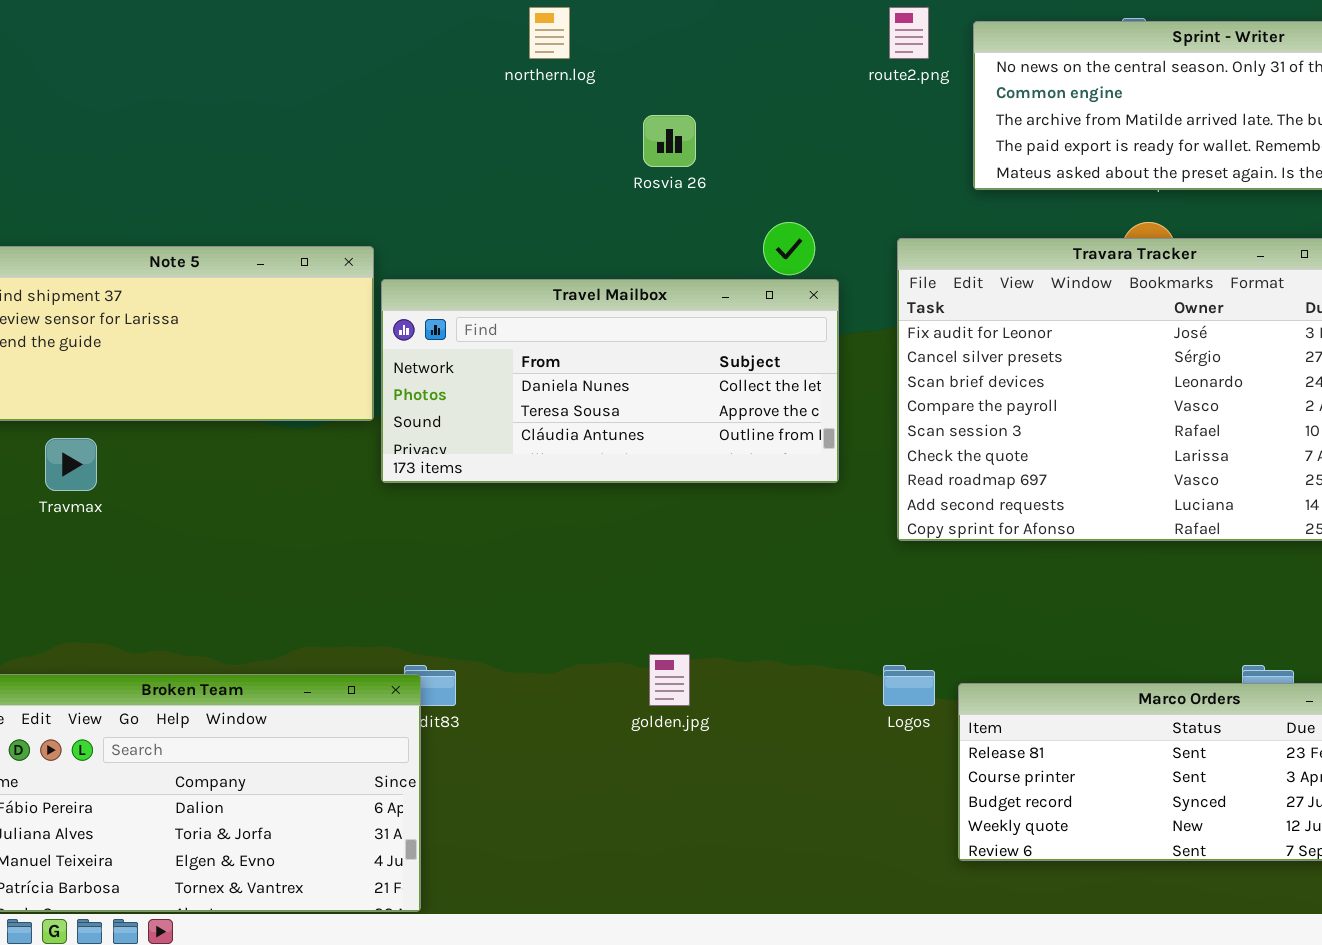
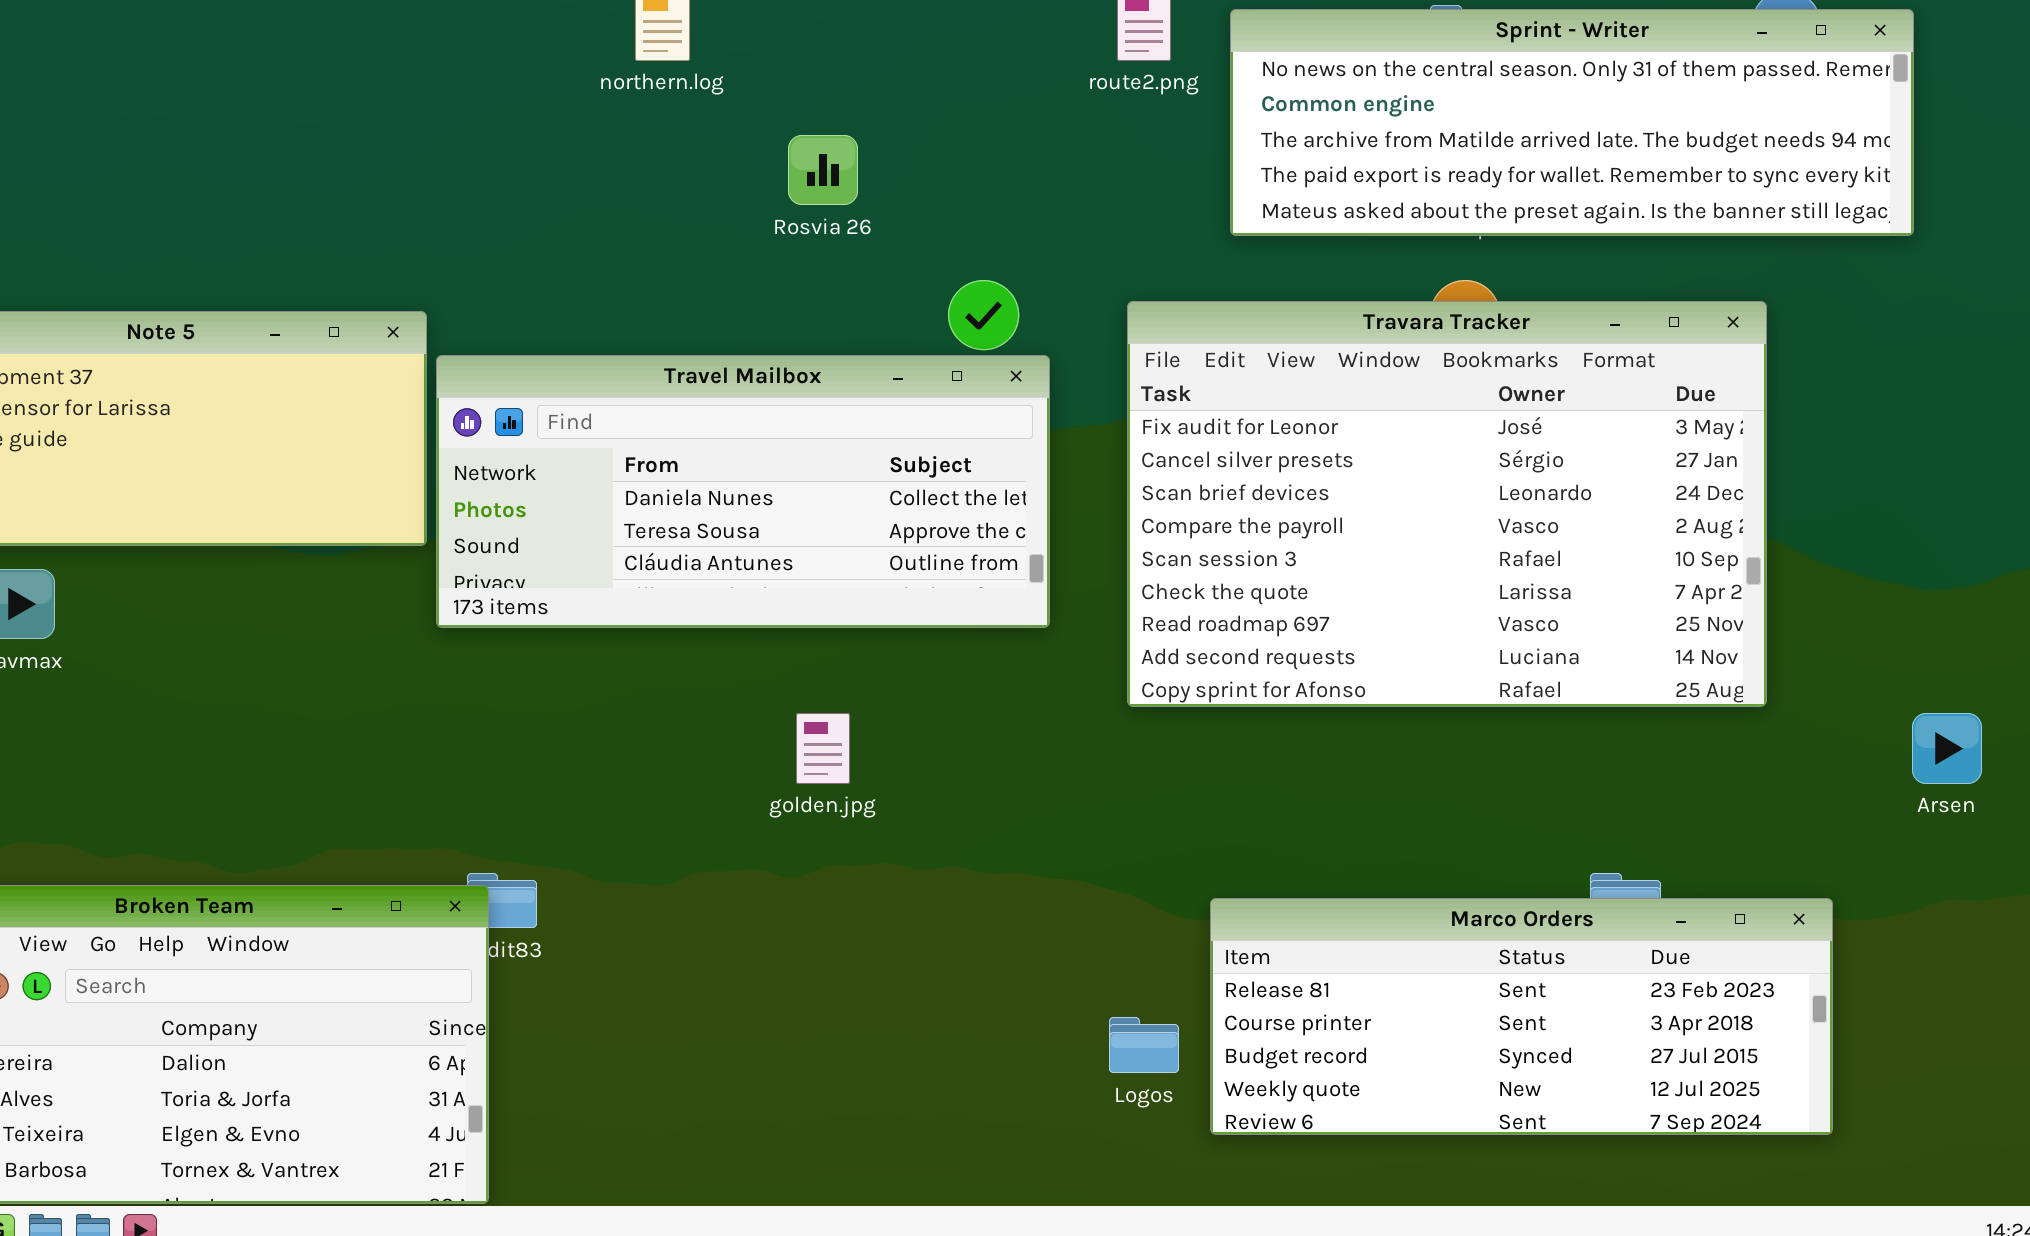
golden.jpg: [649,654,690,706] -> [796,713,850,784], moved
Logos: [883,665,935,706] -> [1109,1017,1179,1073], moved

